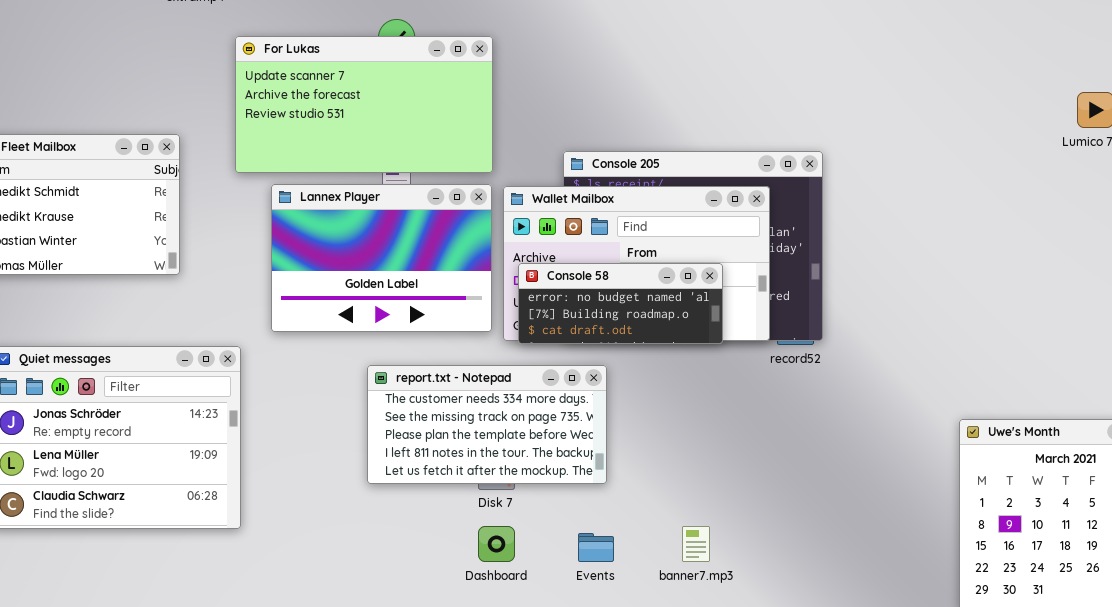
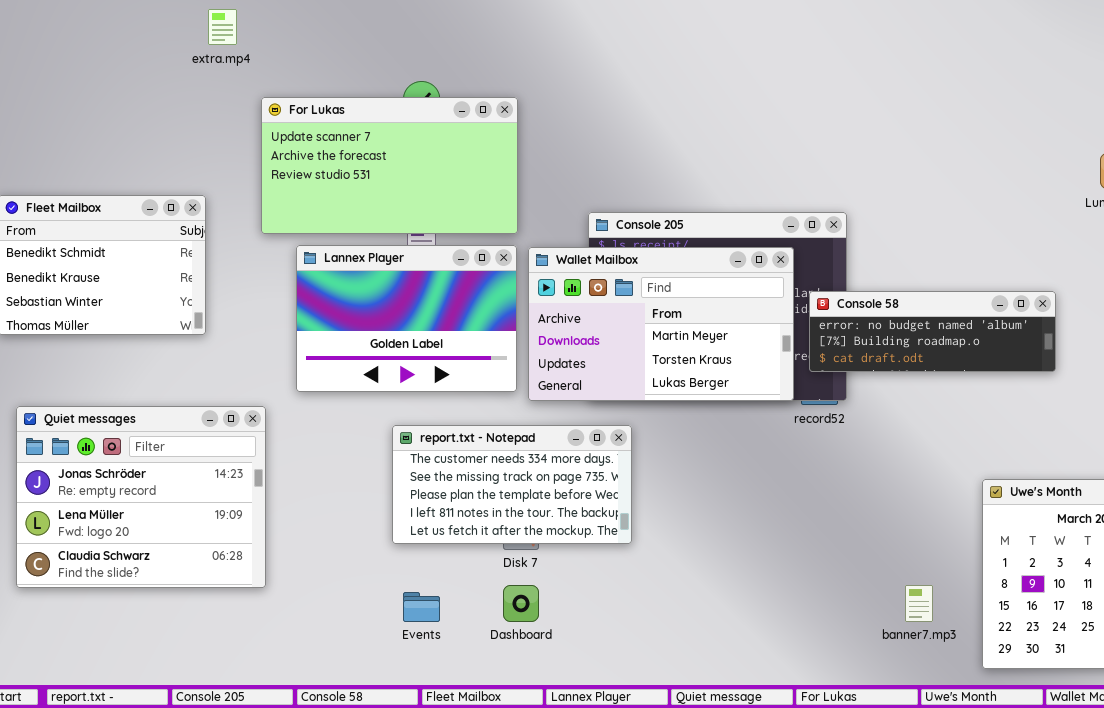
Console 58: [518,263,723,344] -> [809,291,1056,372], moved, resized
banner7.mp3: [682,526,710,562] -> [905,585,933,622], moved
Events: [578,533,614,562] -> [403,592,440,622], moved

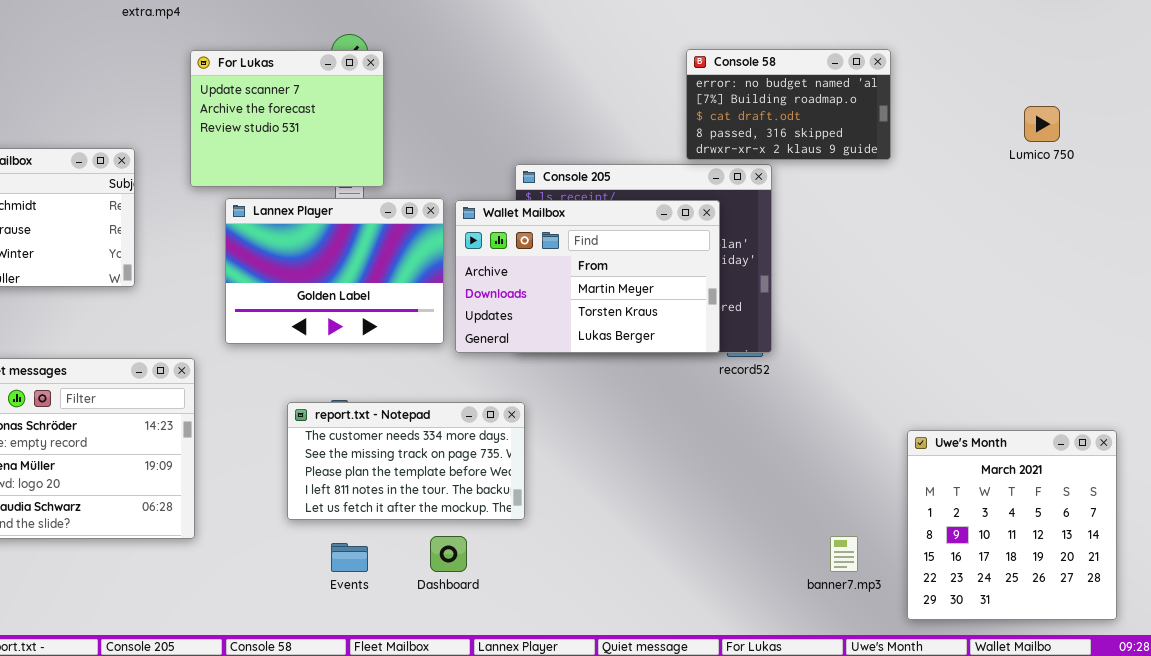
For Lukas: [261,97,518,234] -> [190,50,384,187], resized
Console 58: [809,291,1056,372] -> [686,49,891,160], moved, resized
report.txt - Notepad: [392,425,632,544] -> [287,402,525,520], moved

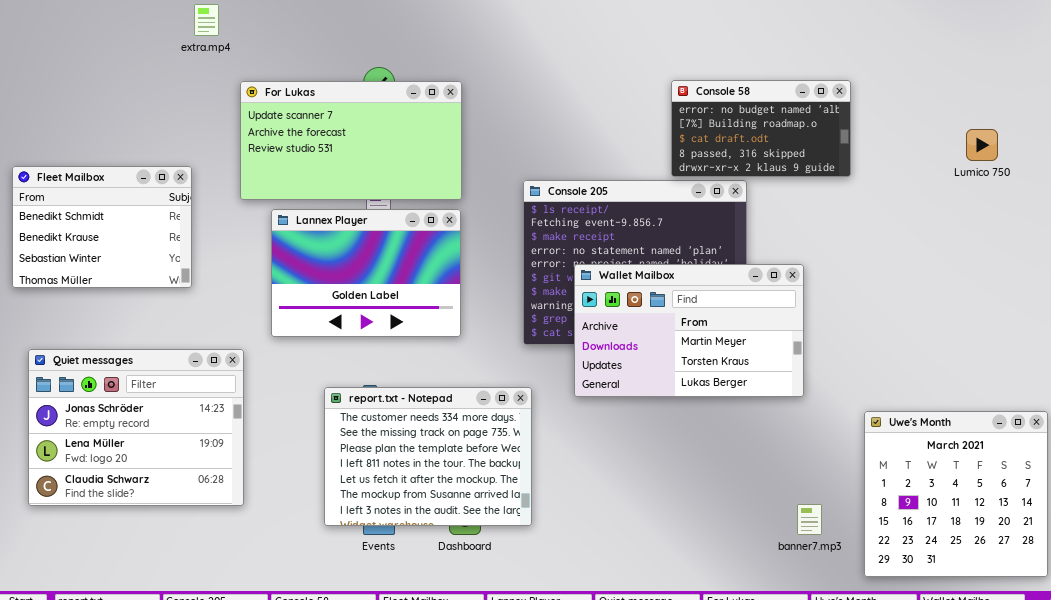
For Lukas: [190,50,384,187] -> [240,81,462,200], resized
Wallet Mailbox: [455,200,720,353] -> [574,264,804,397], moved
report.txt - Notepad: [287,402,525,520] -> [324,387,532,526], resized

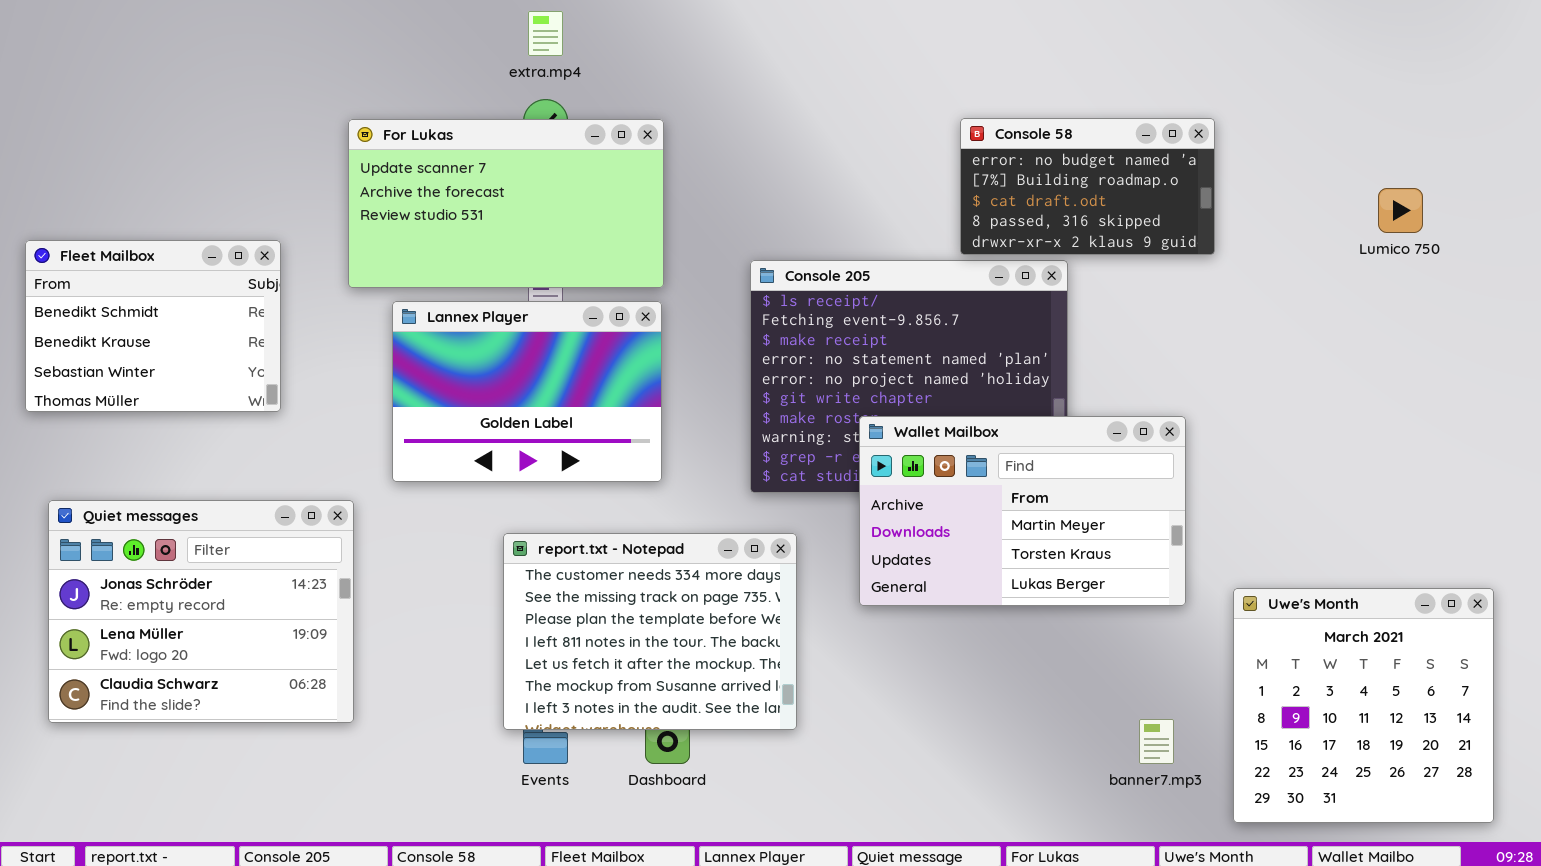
extra.mp4: [194,4,219,36] -> [528,11,563,56], moved
Wallet Mailbox: [574,264,804,397] -> [859,416,1186,606], moved
report.txt - Notepad: [324,387,532,526] -> [503,533,797,730], moved

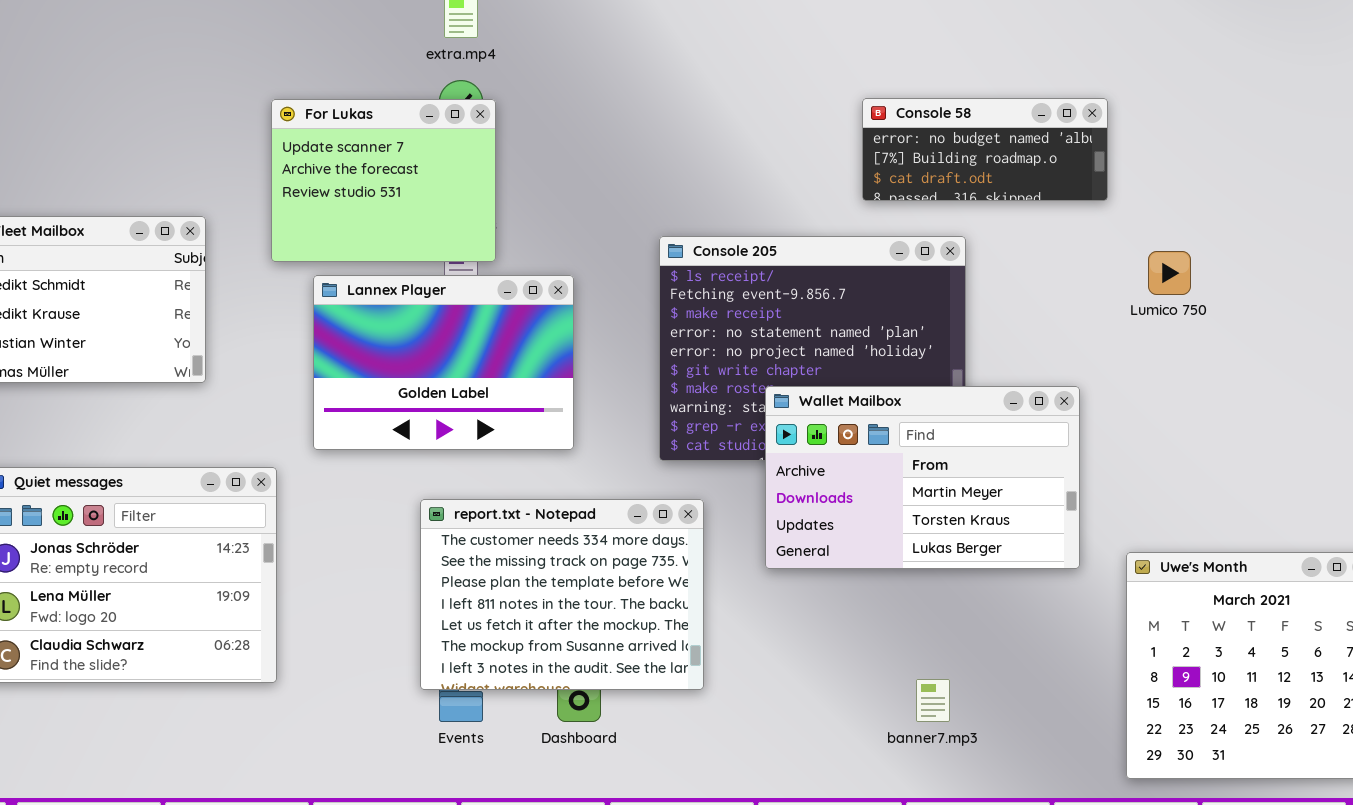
Console 58: [960,118,1215,255] -> [862,98,1108,201], resized
For Lukas: [348,119,664,288] -> [271,99,496,262], resized
Lumico 750: [1378,188,1423,233] -> [1148,251,1191,295], moved
banner7.mp3: [1139,719,1174,764] -> [916,679,950,722], moved

